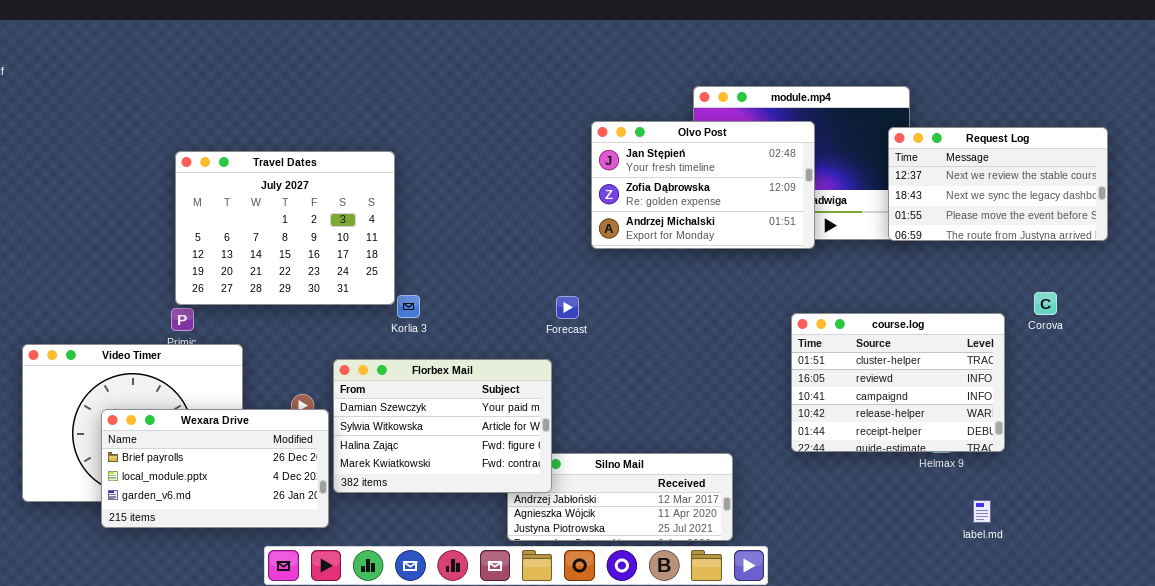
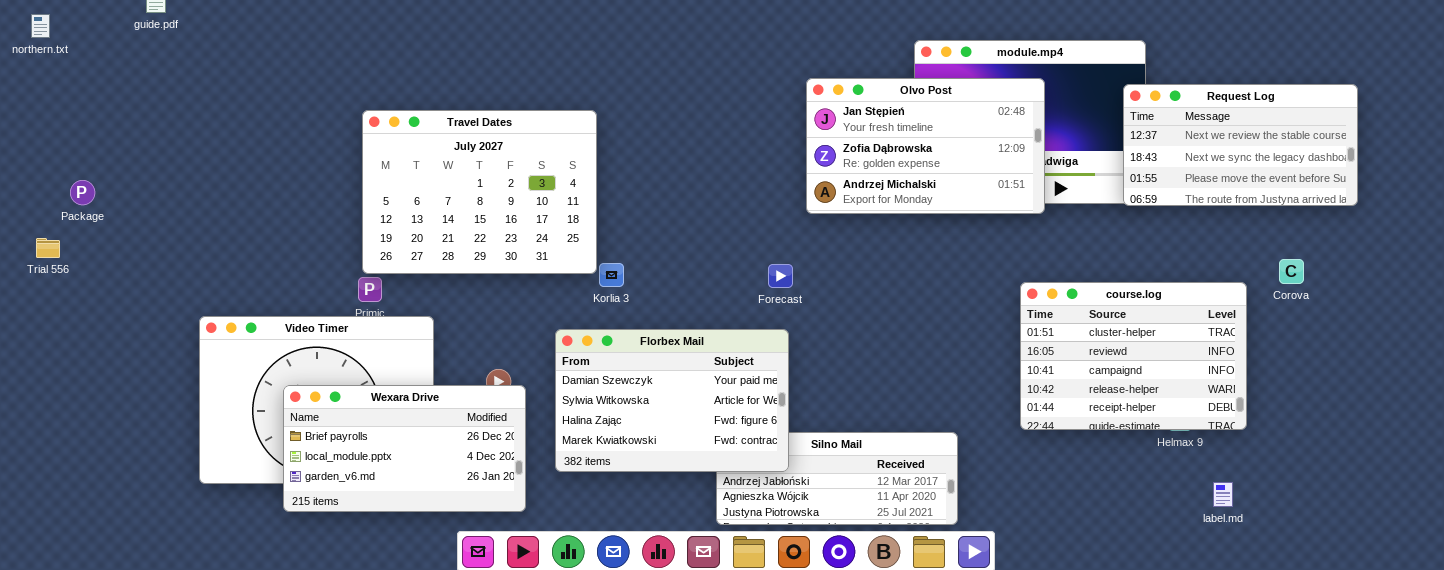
Florbex Mail: [333,359,552,493] -> [555,329,789,472], moved

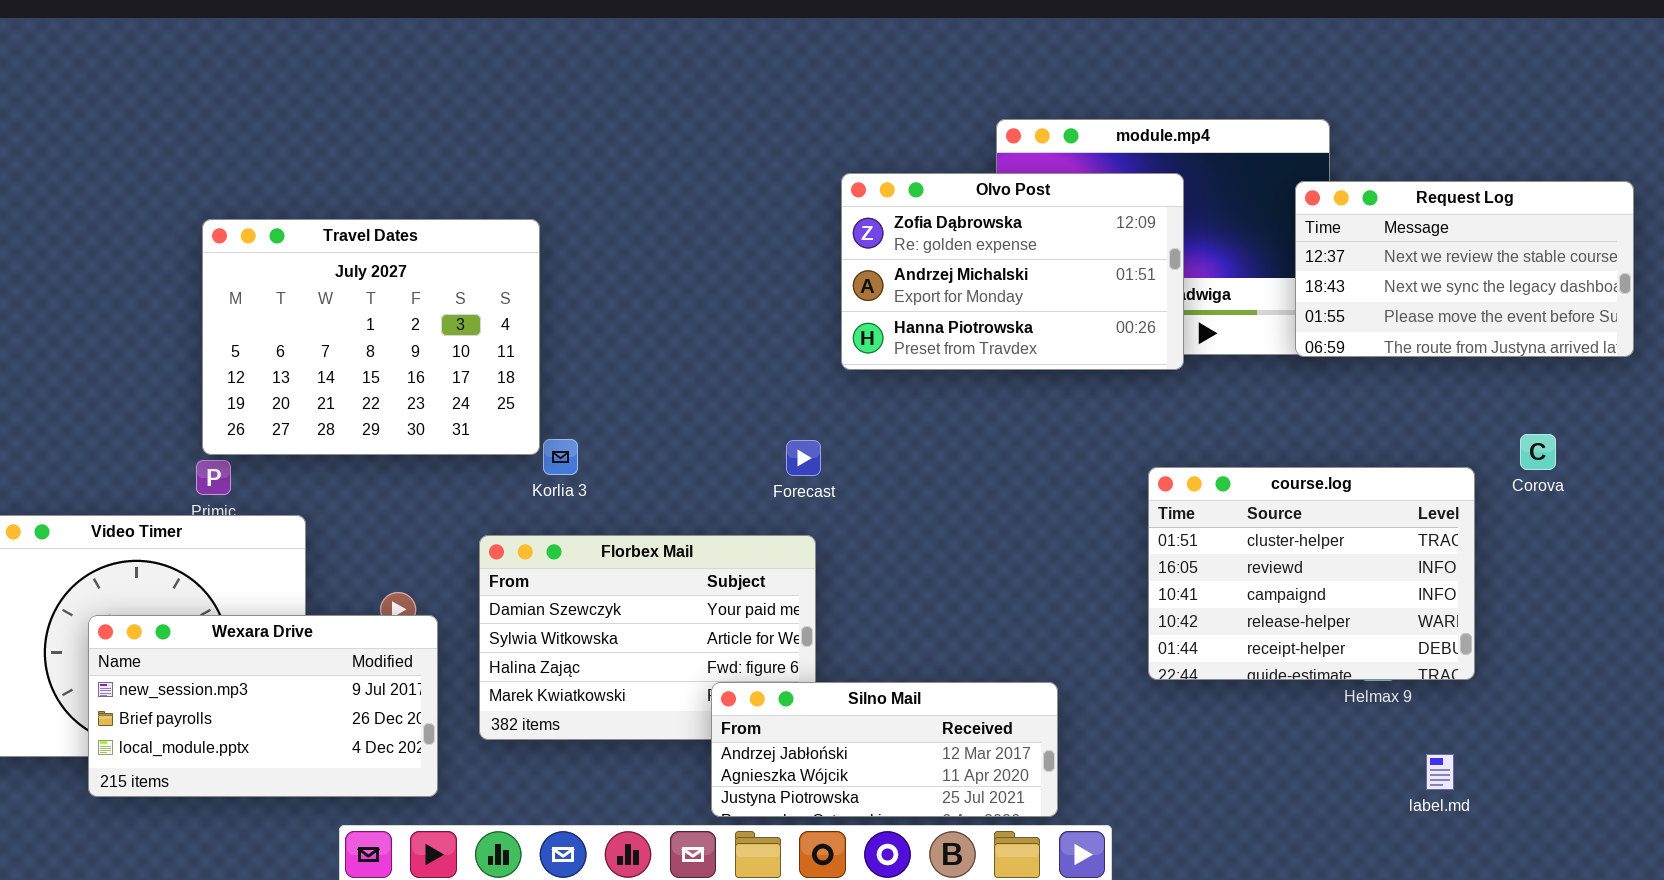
Olvo Post: [806,78,1045,214] -> [841,173,1184,370], scrolled down 1 row
Wexara Drive: [283,385,526,512] -> [88,615,438,797], scrolled up 1 row
Silno Mail: [716,432,958,525] -> [711,682,1058,817], raised

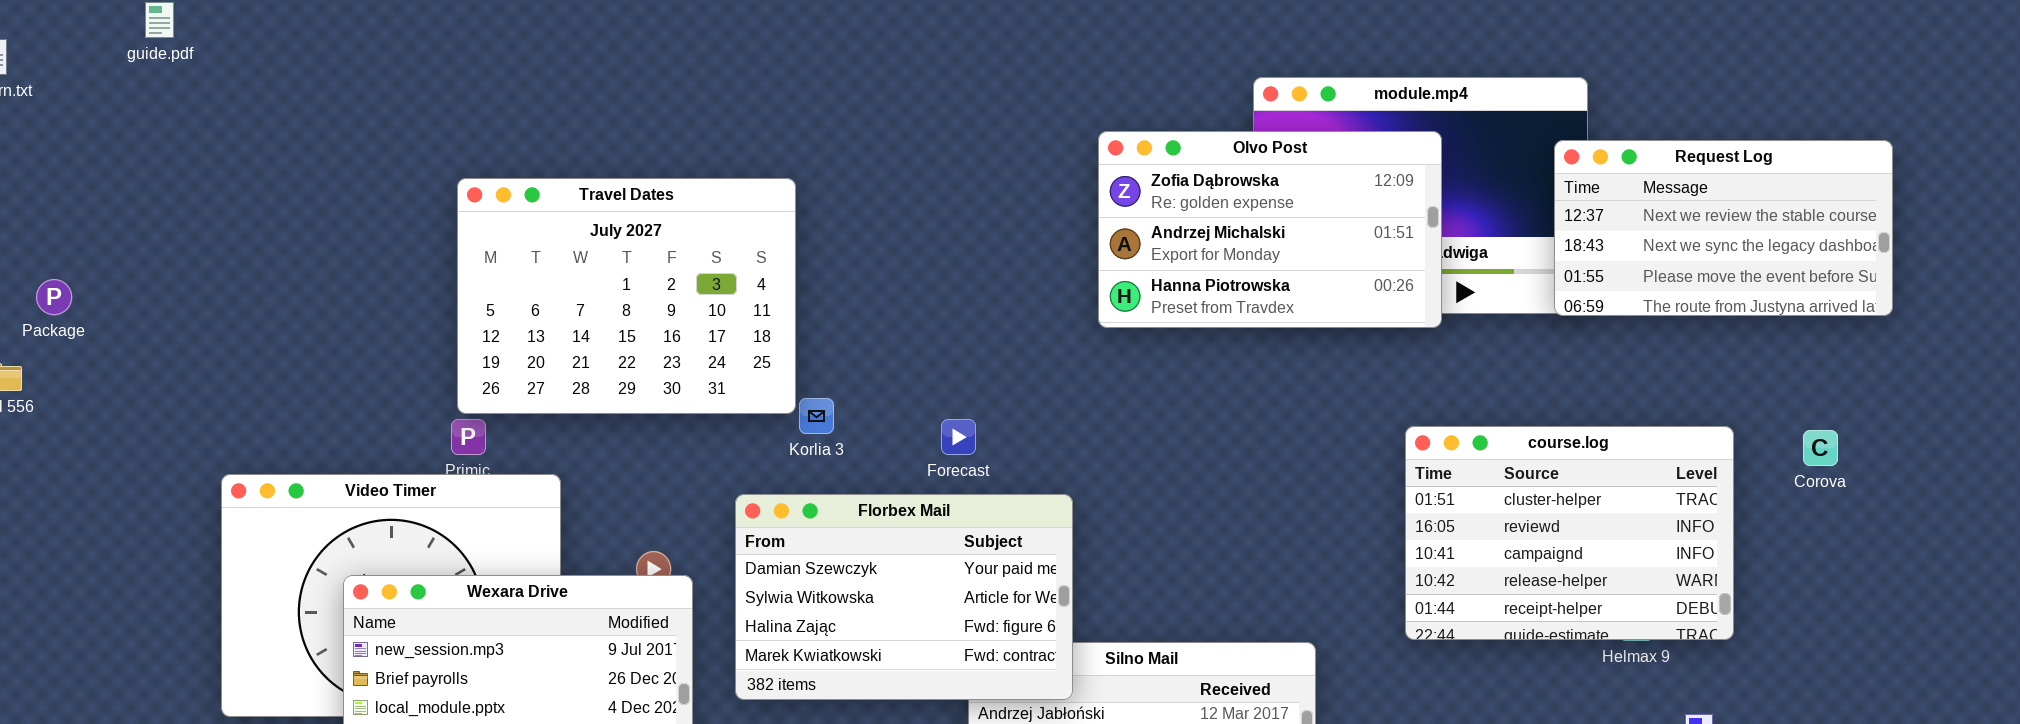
Corova: [1520,434,1556,470] -> [1803,430,1838,466], moved
Forecast: [786,440,821,476] -> [941,419,976,455], moved
Florbex Mail: [479,535,816,740] -> [735,494,1073,700], raised

